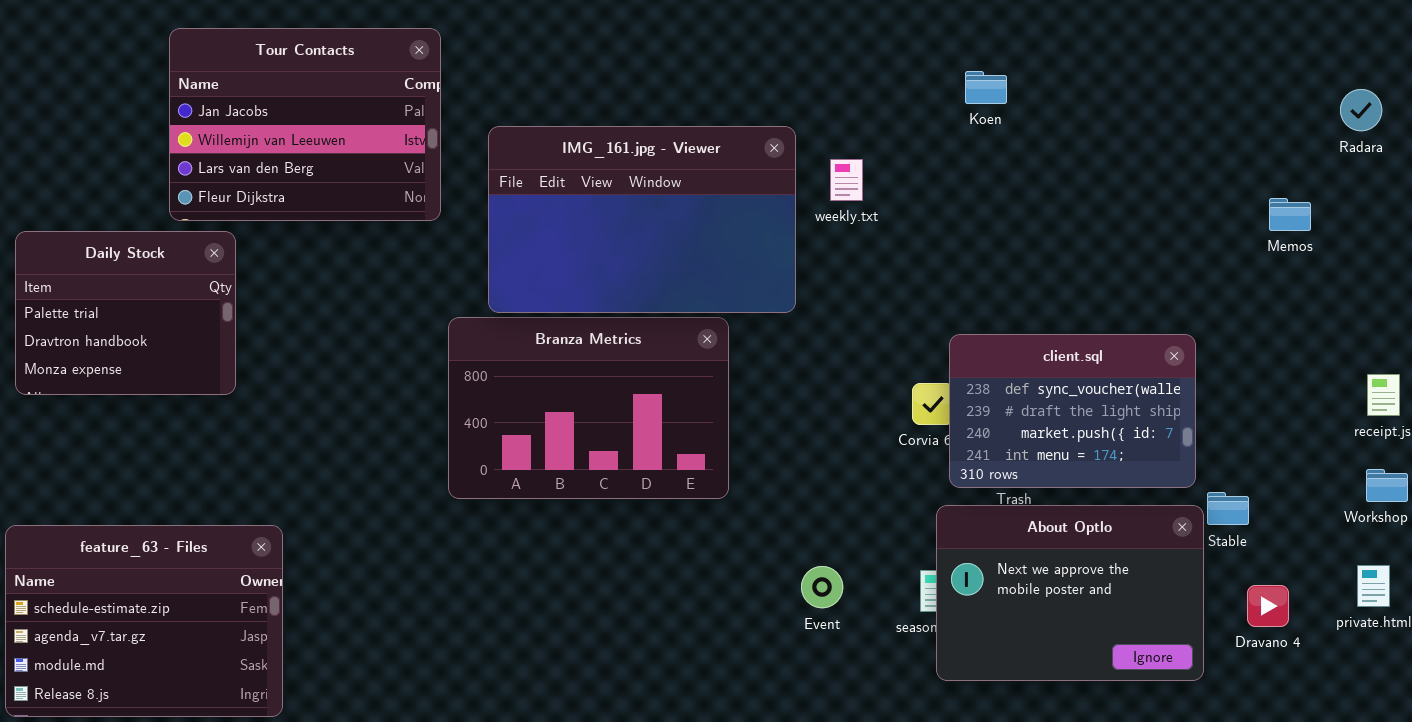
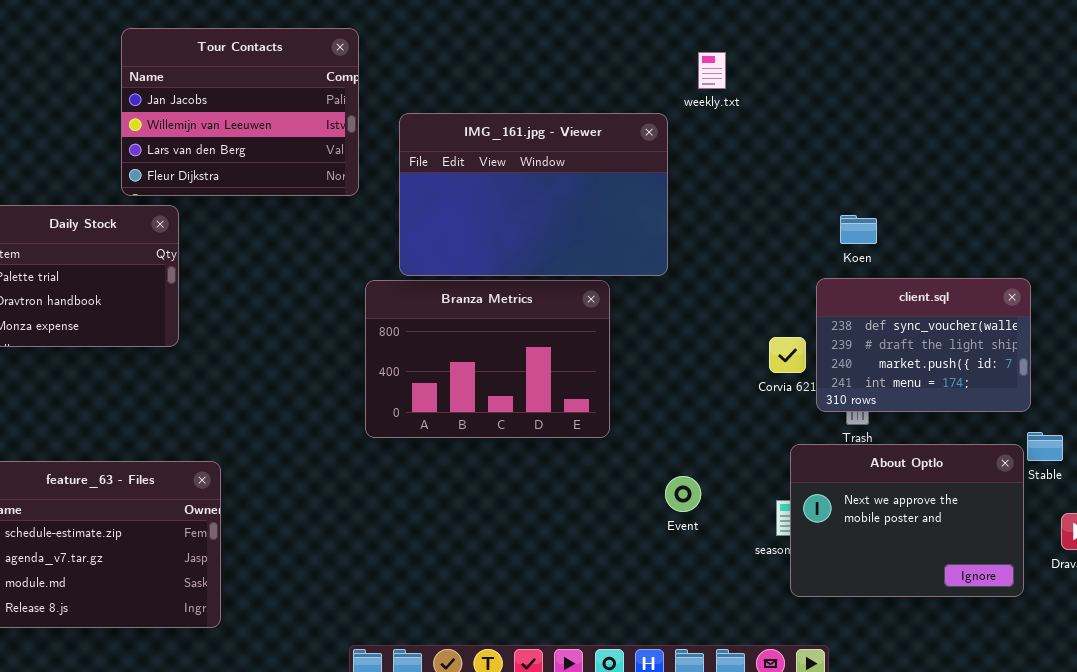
Koen: [965,71,1007,104] -> [840,215,877,244], moved
weekly.txt: [830,159,863,201] -> [698,52,726,89], moved
client.sql: [949,334,1196,488] -> [816,278,1031,412], moved
Event: [801,566,843,608] -> [665,476,701,512], moved

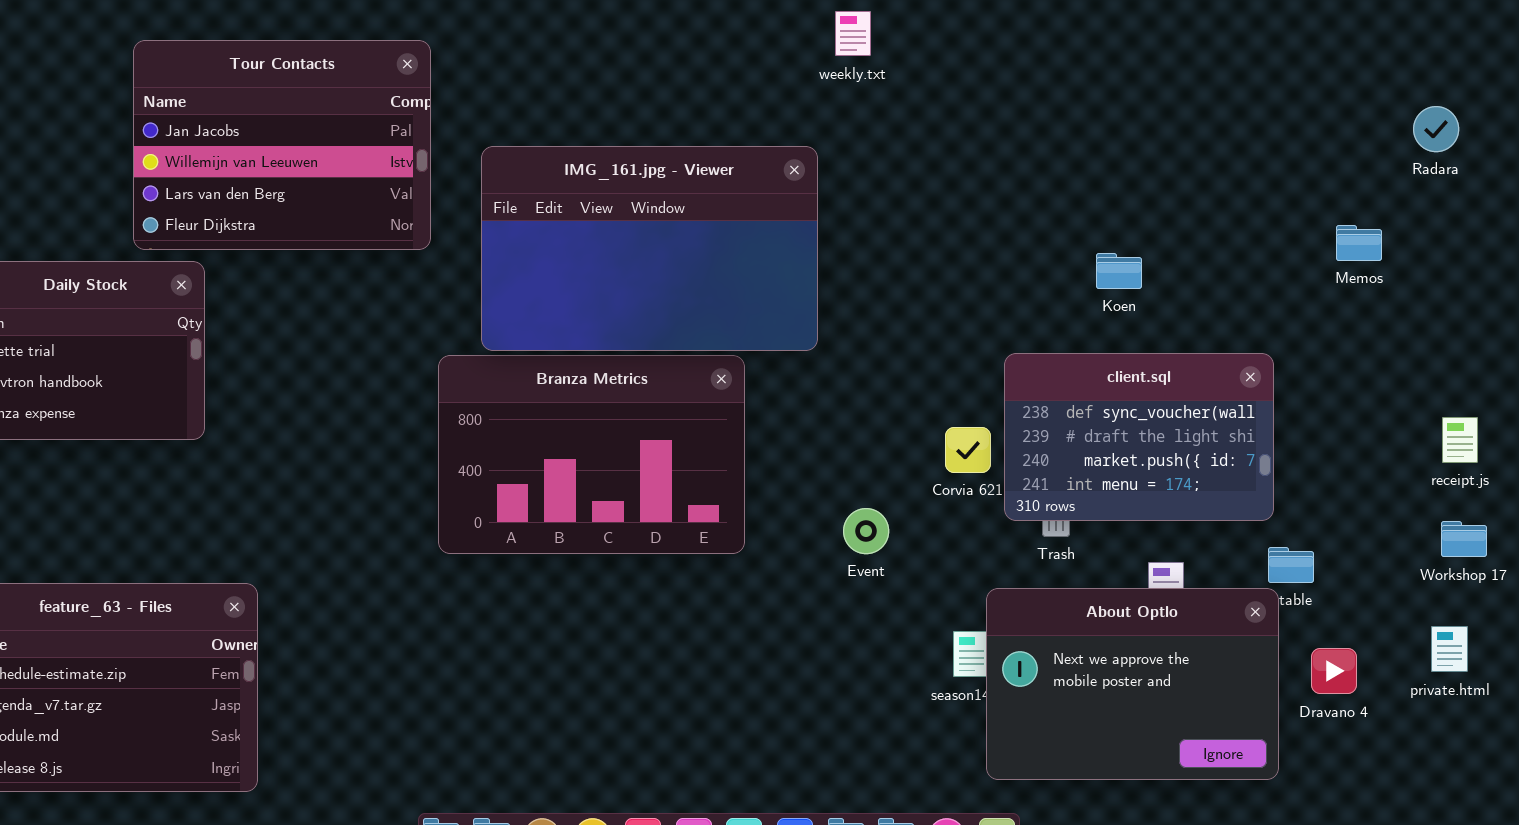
weekly.txt: [698,52,726,89] -> [835,11,871,56], moved
Koen: [840,215,877,244] -> [1096,253,1142,289], moved
About Optlo: [790,444,1024,597] -> [986,588,1279,780], moved
Event: [665,476,701,512] -> [843,508,889,554], moved

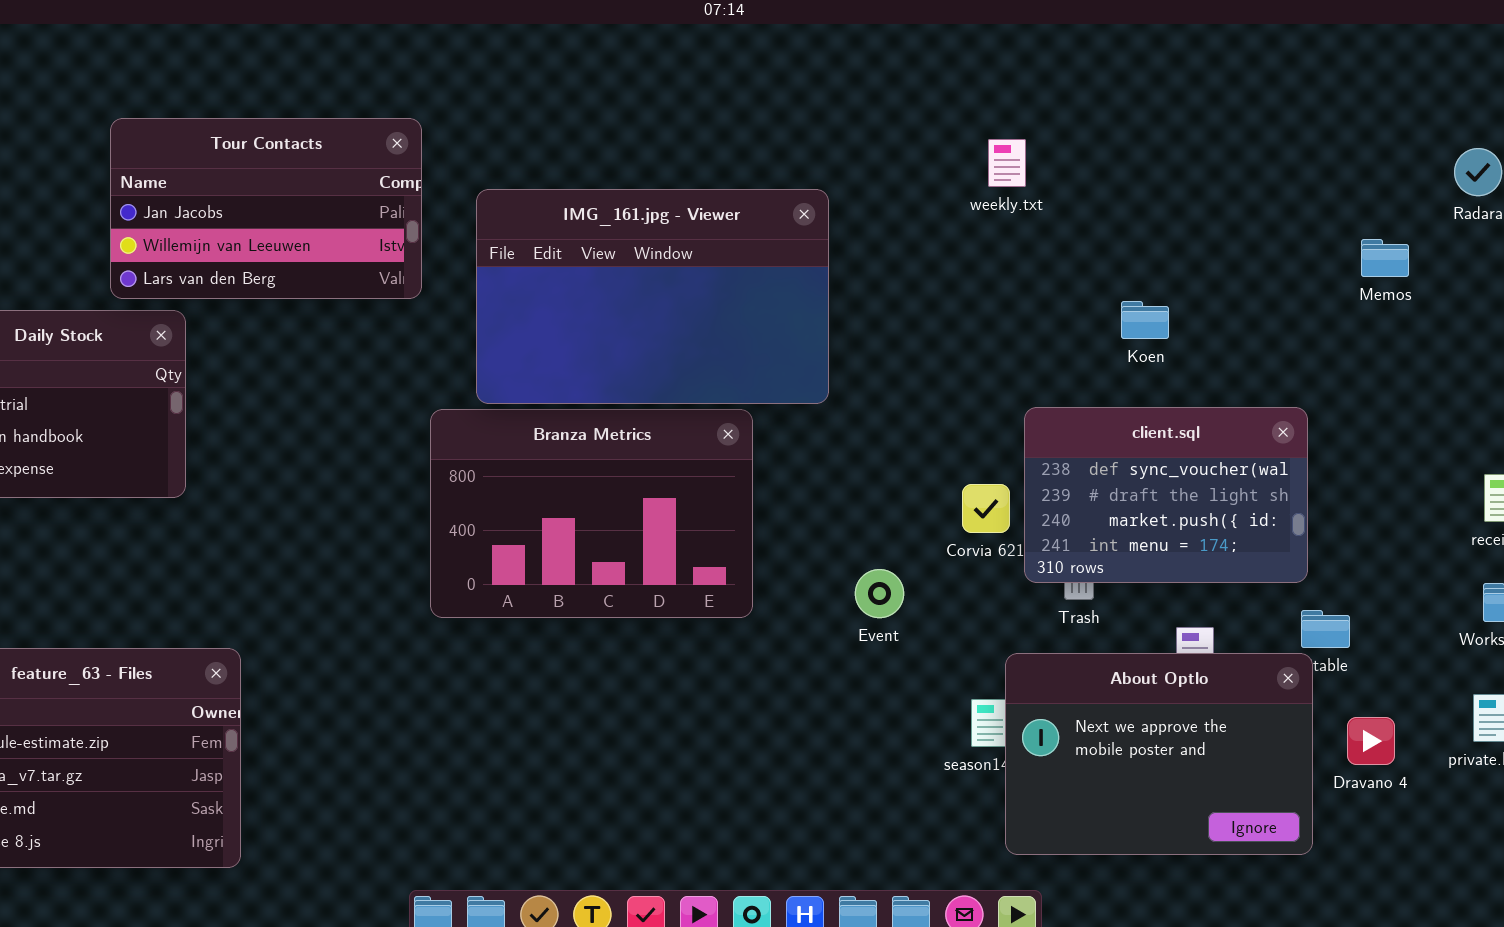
weekly.txt: [835,11,871,56] -> [988,139,1026,187], moved
Tour Contacts: [133,40,431,250] -> [110,118,422,299], resized
Memos: [1336,225,1382,261] -> [1361,239,1409,277], moved

